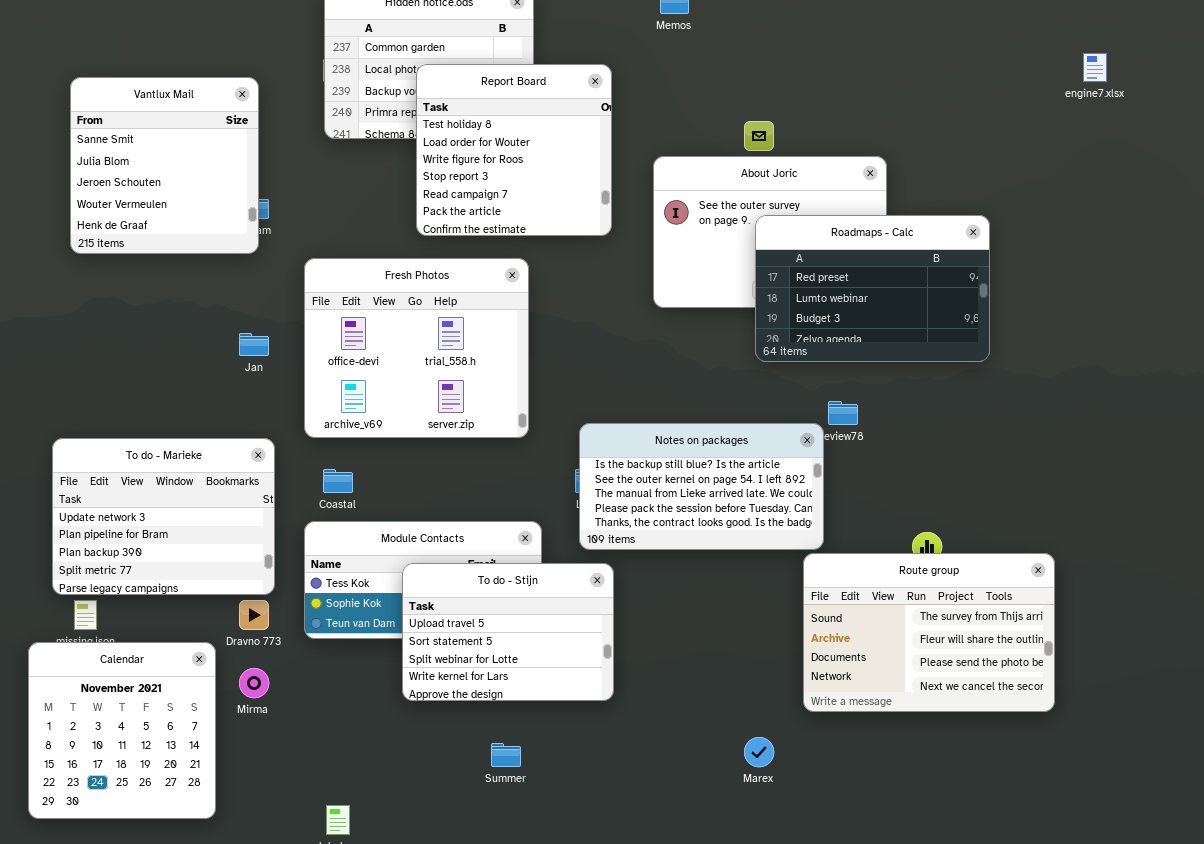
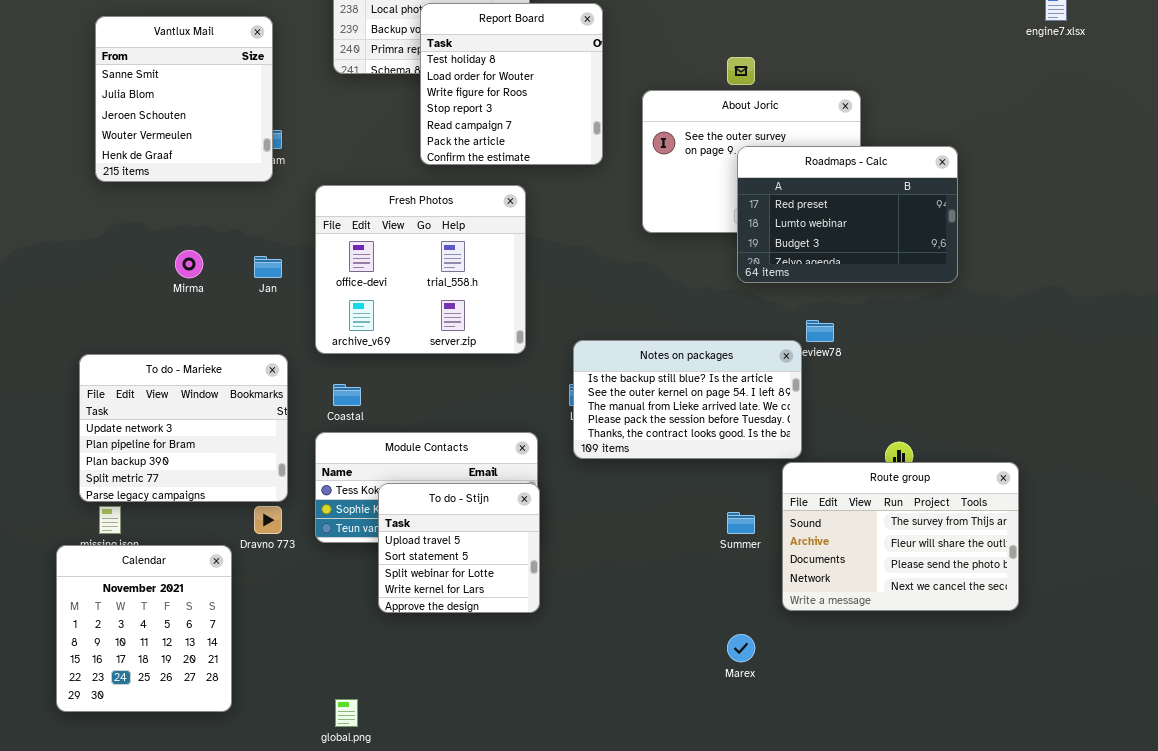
To do - Stijn: [402,563,614,701] -> [378,483,540,613], moved, resized
Mirma: [239,668,269,698] -> [175,250,203,278], moved
Summer: [491,743,521,767] -> [727,512,755,534], moved

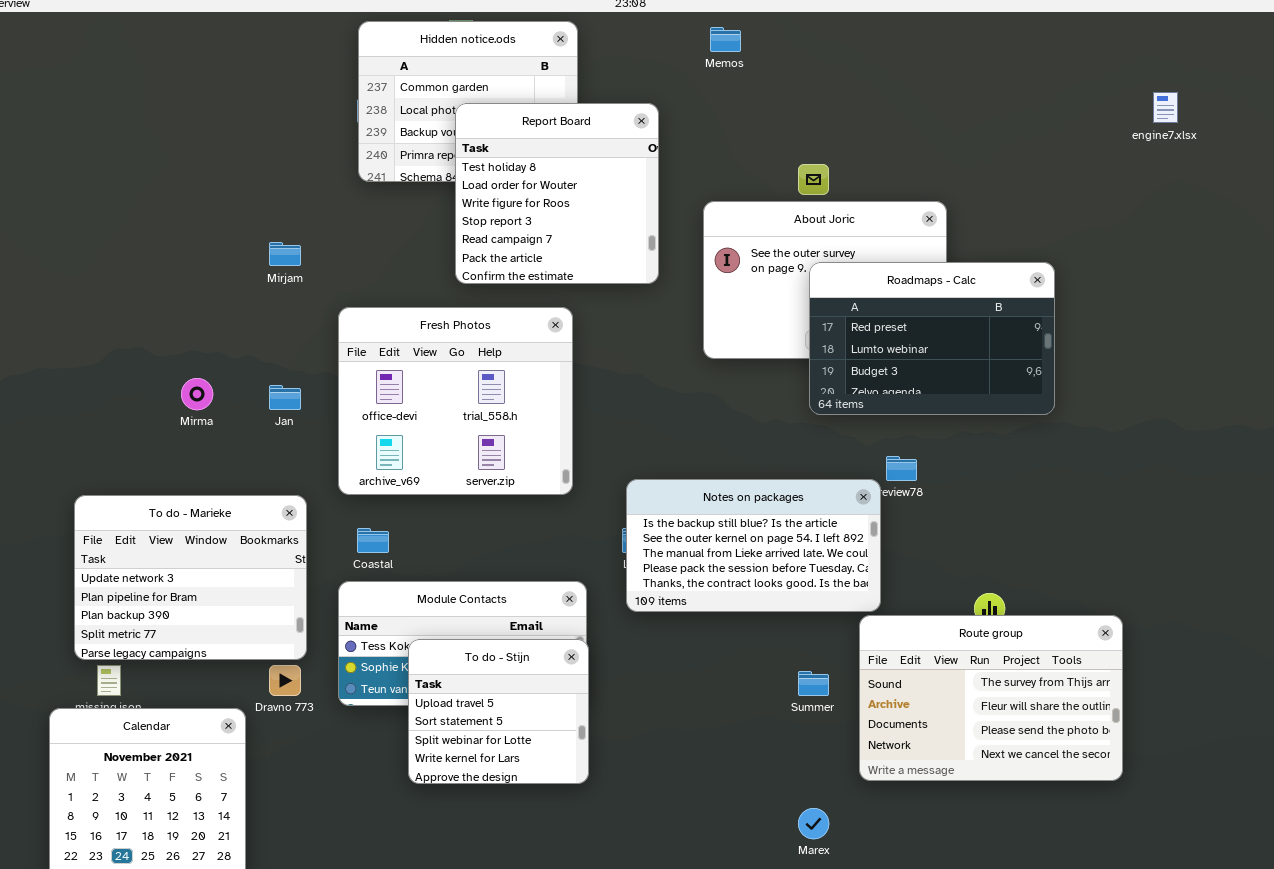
Vantlux Mail: [95,16,273,182] -> none, closed

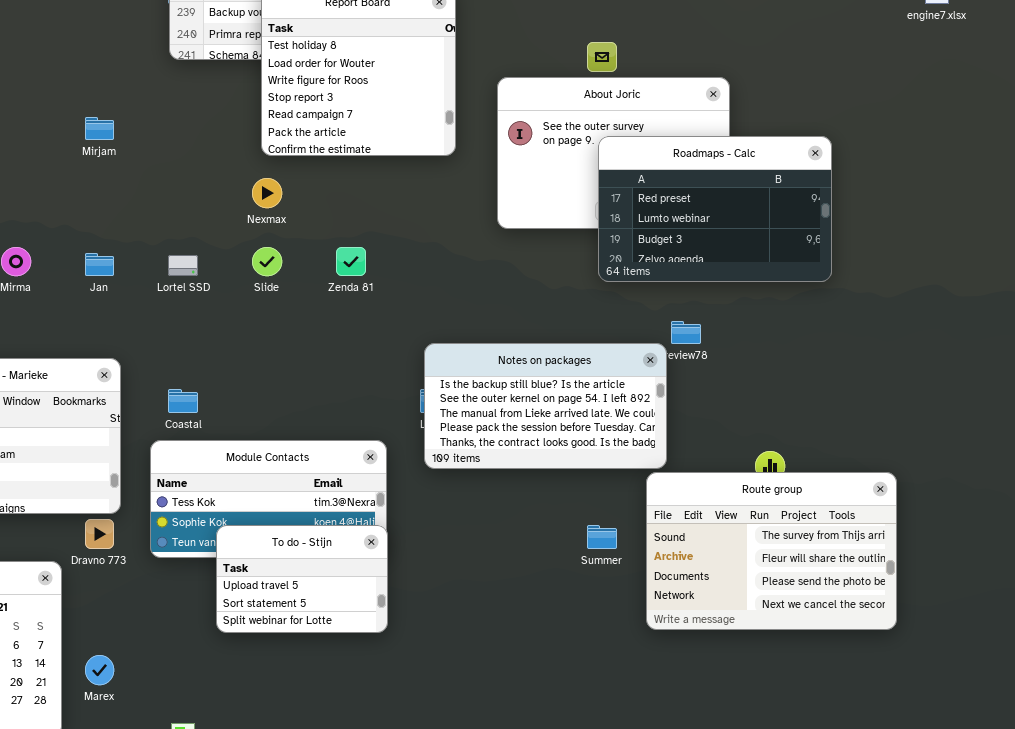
Fresh Photos: [338,307,573,495] -> none, closed
To do - Stijn: [408,639,589,784] -> [216,525,388,633], resized
Marex: [798,808,829,839] -> [85,655,114,685], moved

